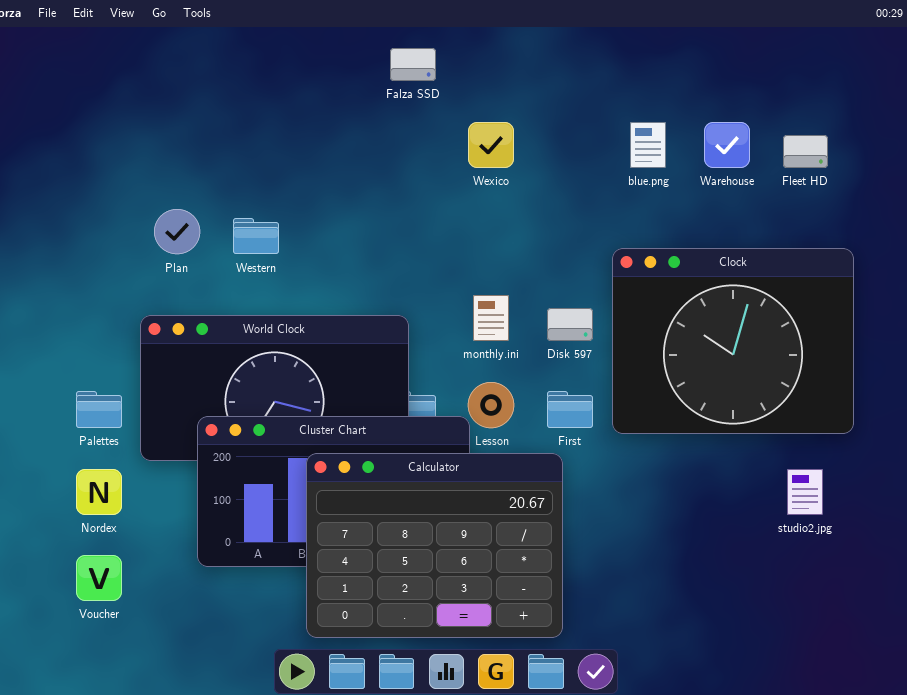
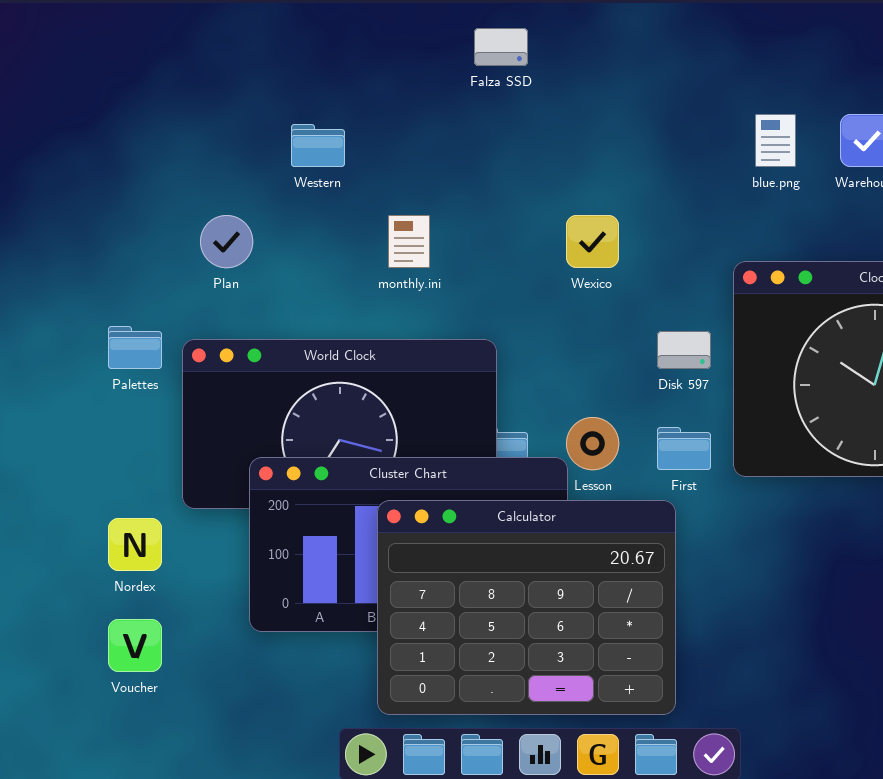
Wexico: [468,122,514,168] -> [566,215,619,268], moved
Western: [233,218,279,254] -> [291,124,345,167], moved
monthly.ini: [473,295,509,341] -> [388,215,430,268], moved
Palettes: [76,391,122,428] -> [108,326,162,369], moved

